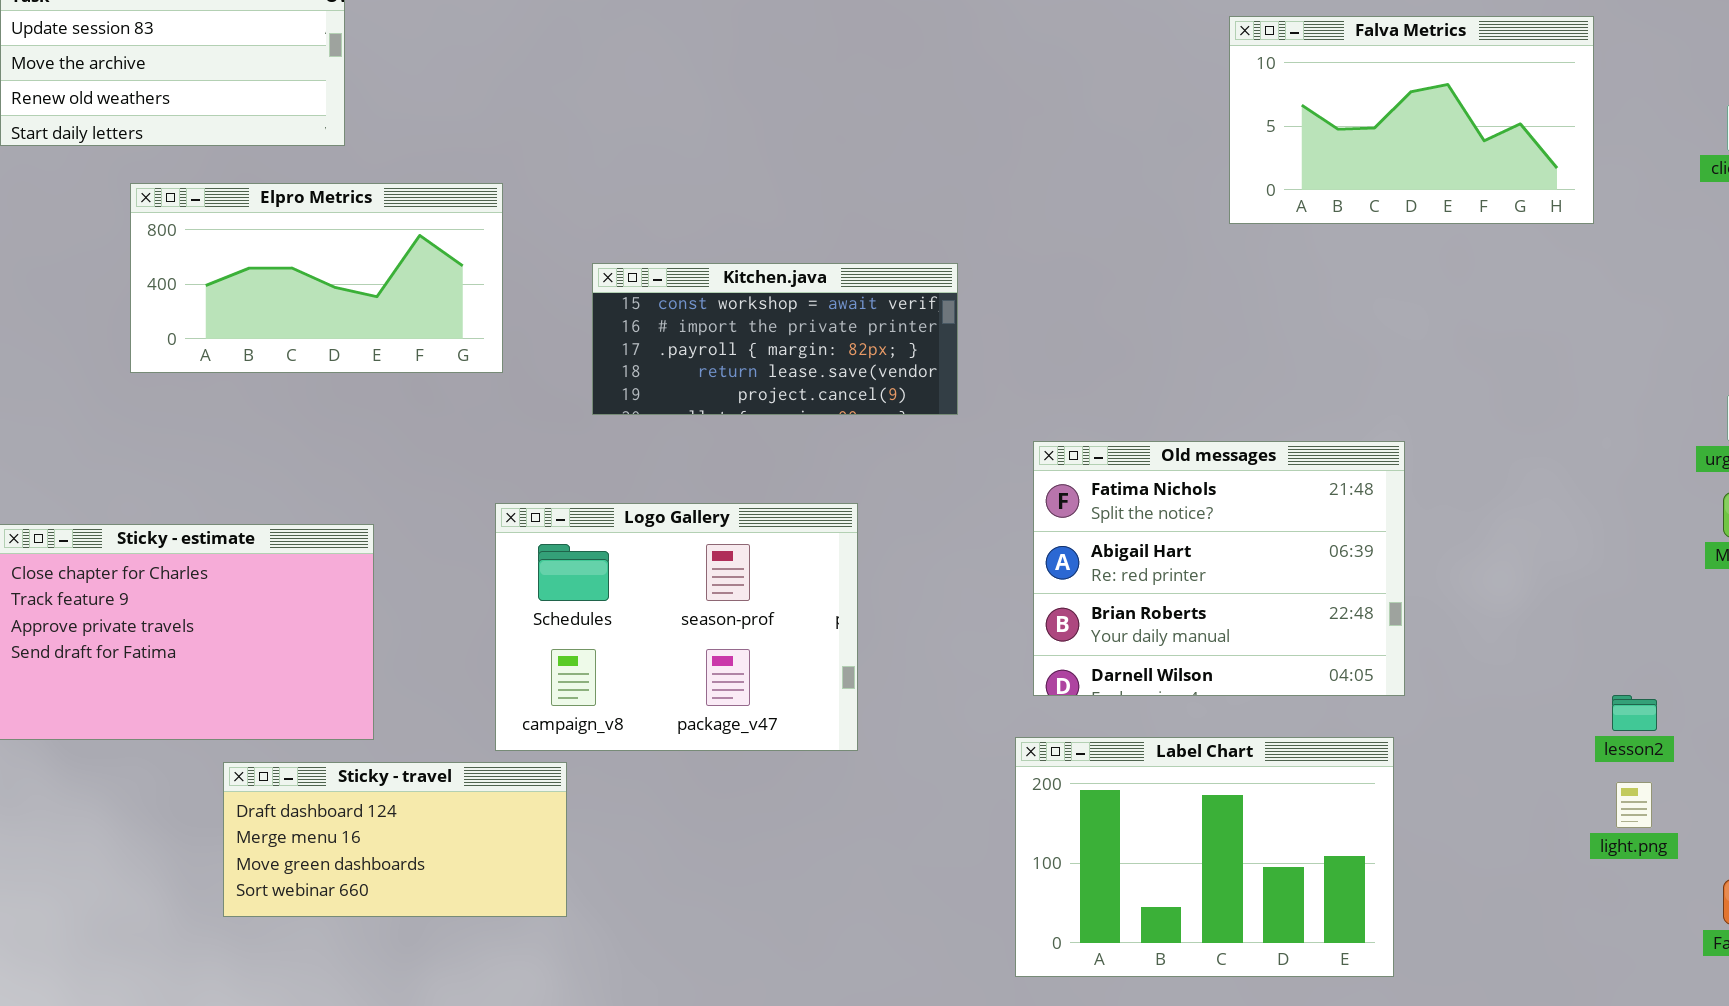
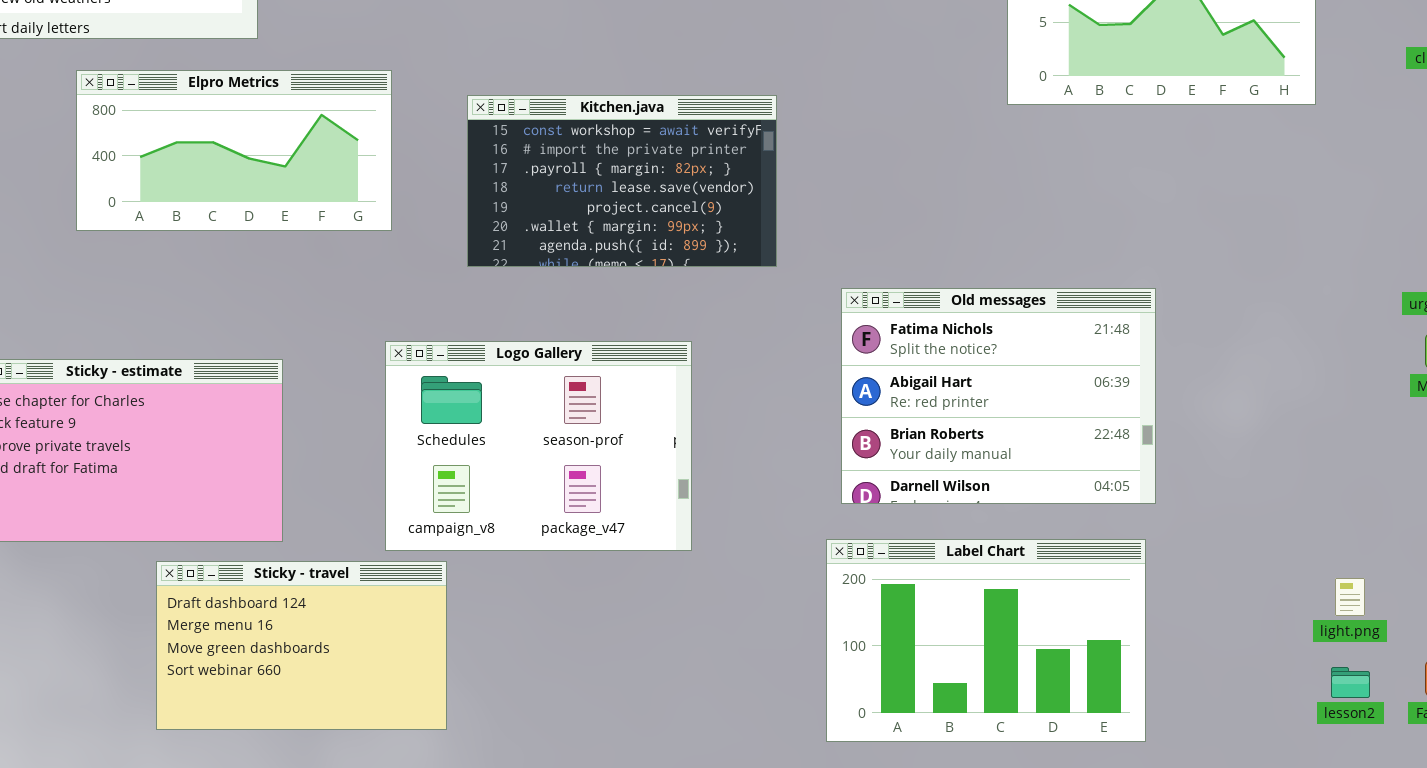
Kitchen.java: [592,263,958,415] -> [467,95,777,267], resized
lesson2: [1612,695,1657,731] -> [1331,667,1370,698], moved
Sticky - travel: [223,762,567,917] -> [156,561,447,730], resized

